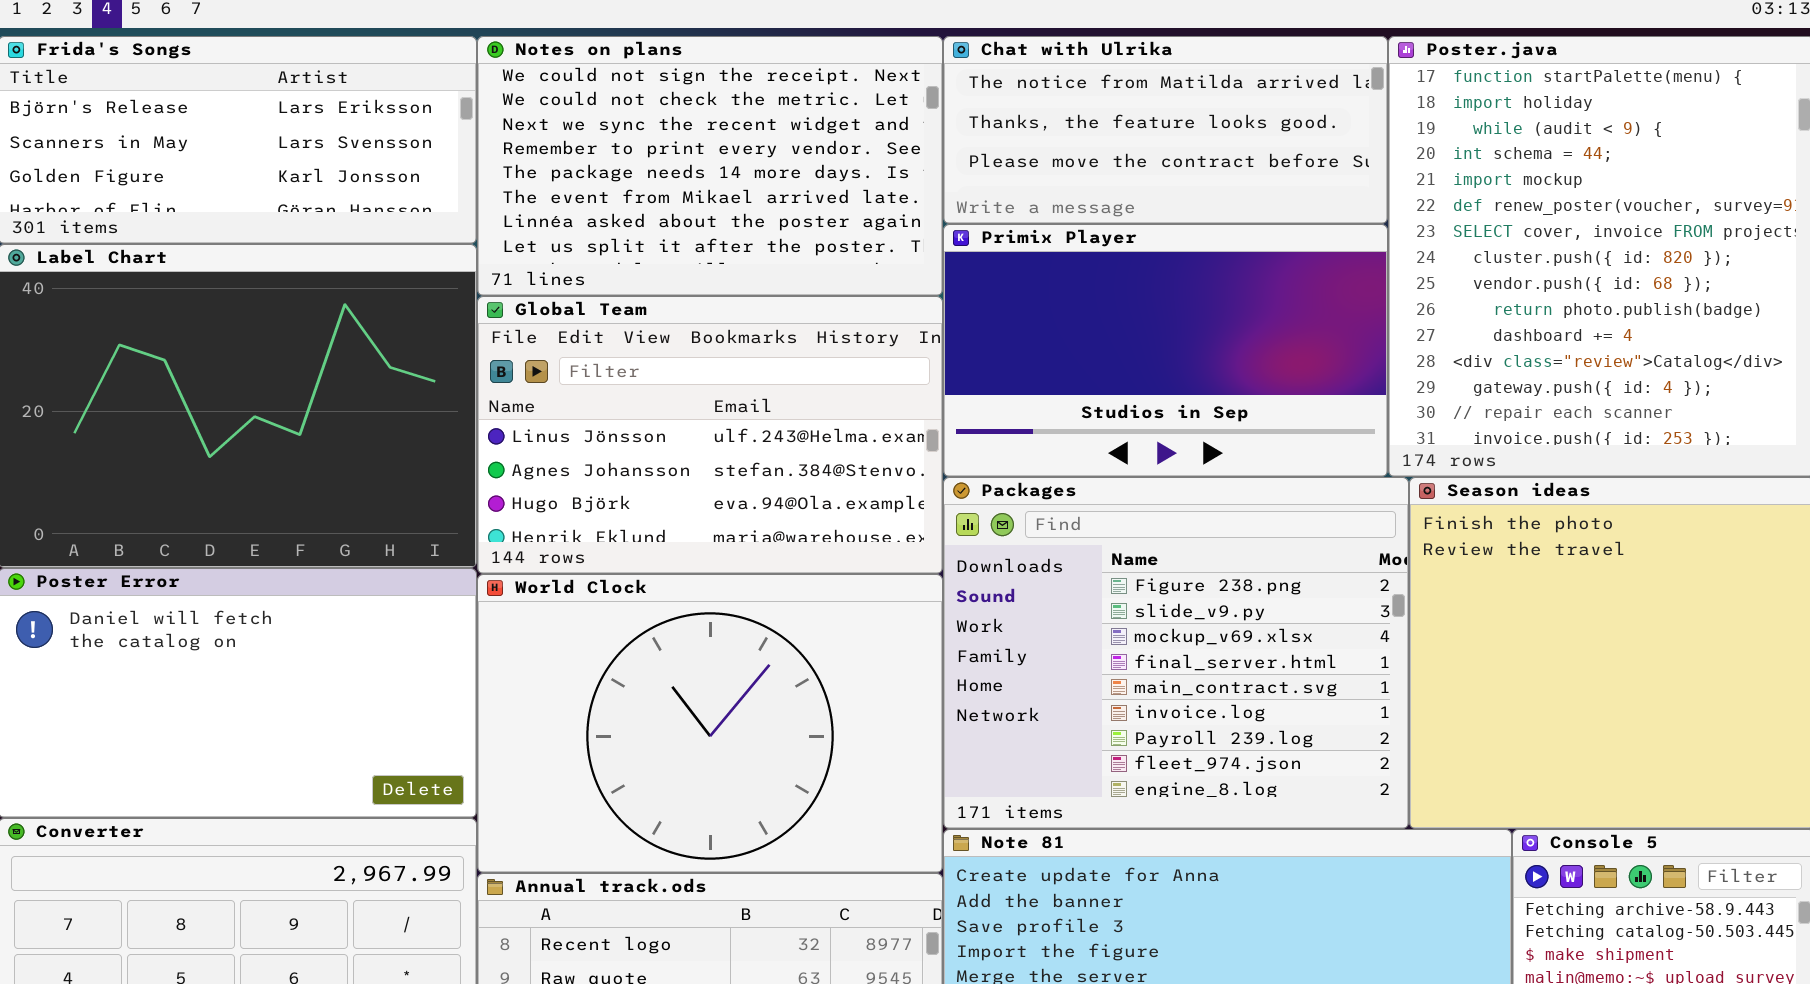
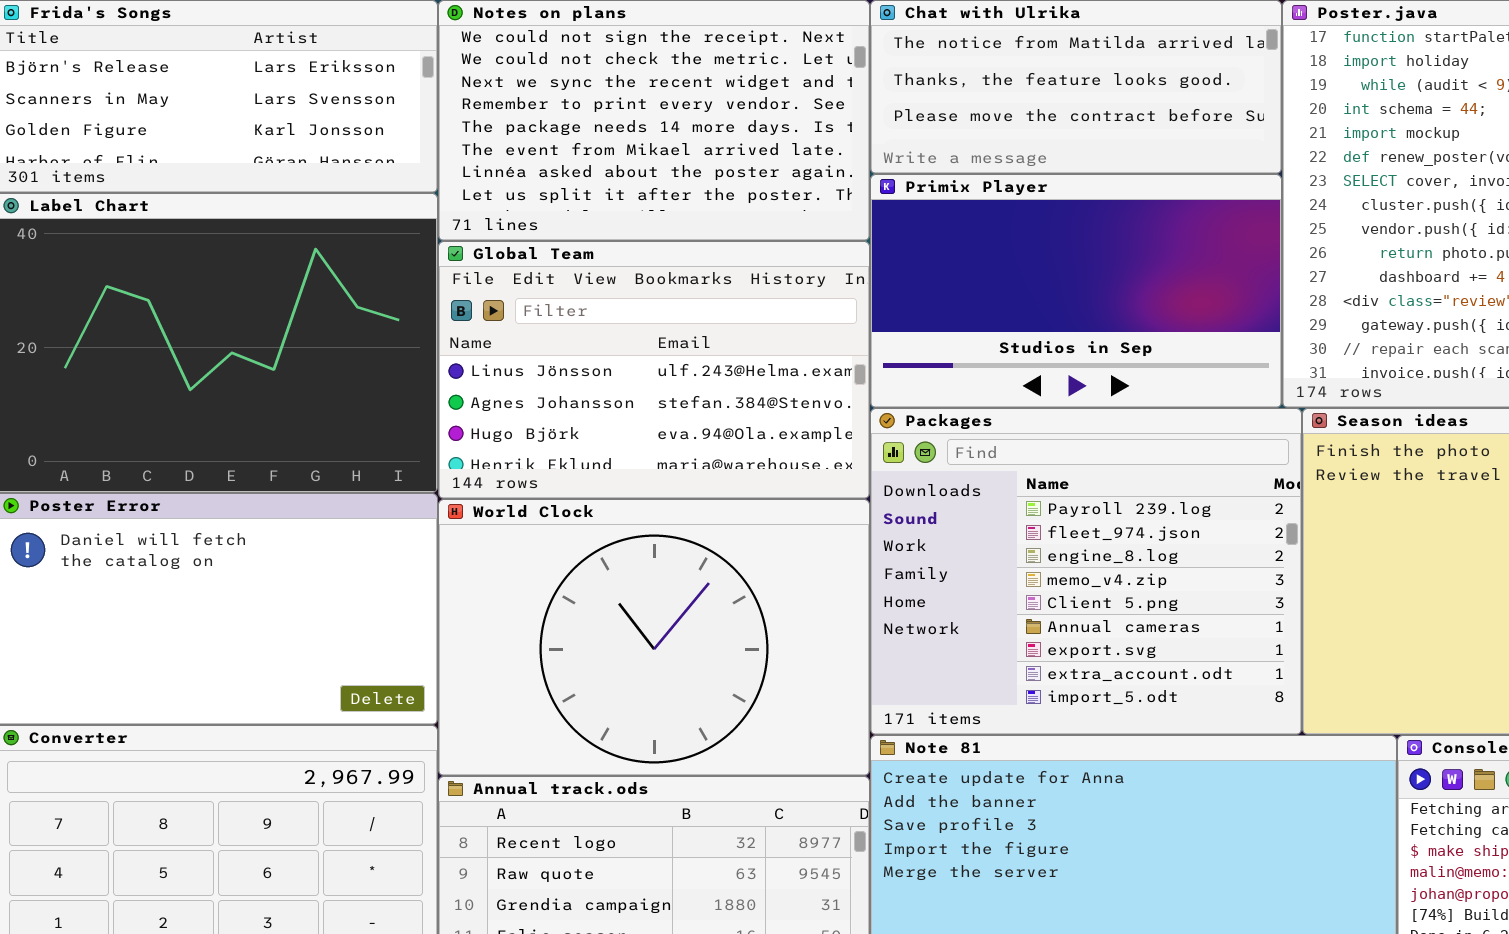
Packages: [943,477,1409,829] -> [870,408,1302,735], scrolled down 6 rows

